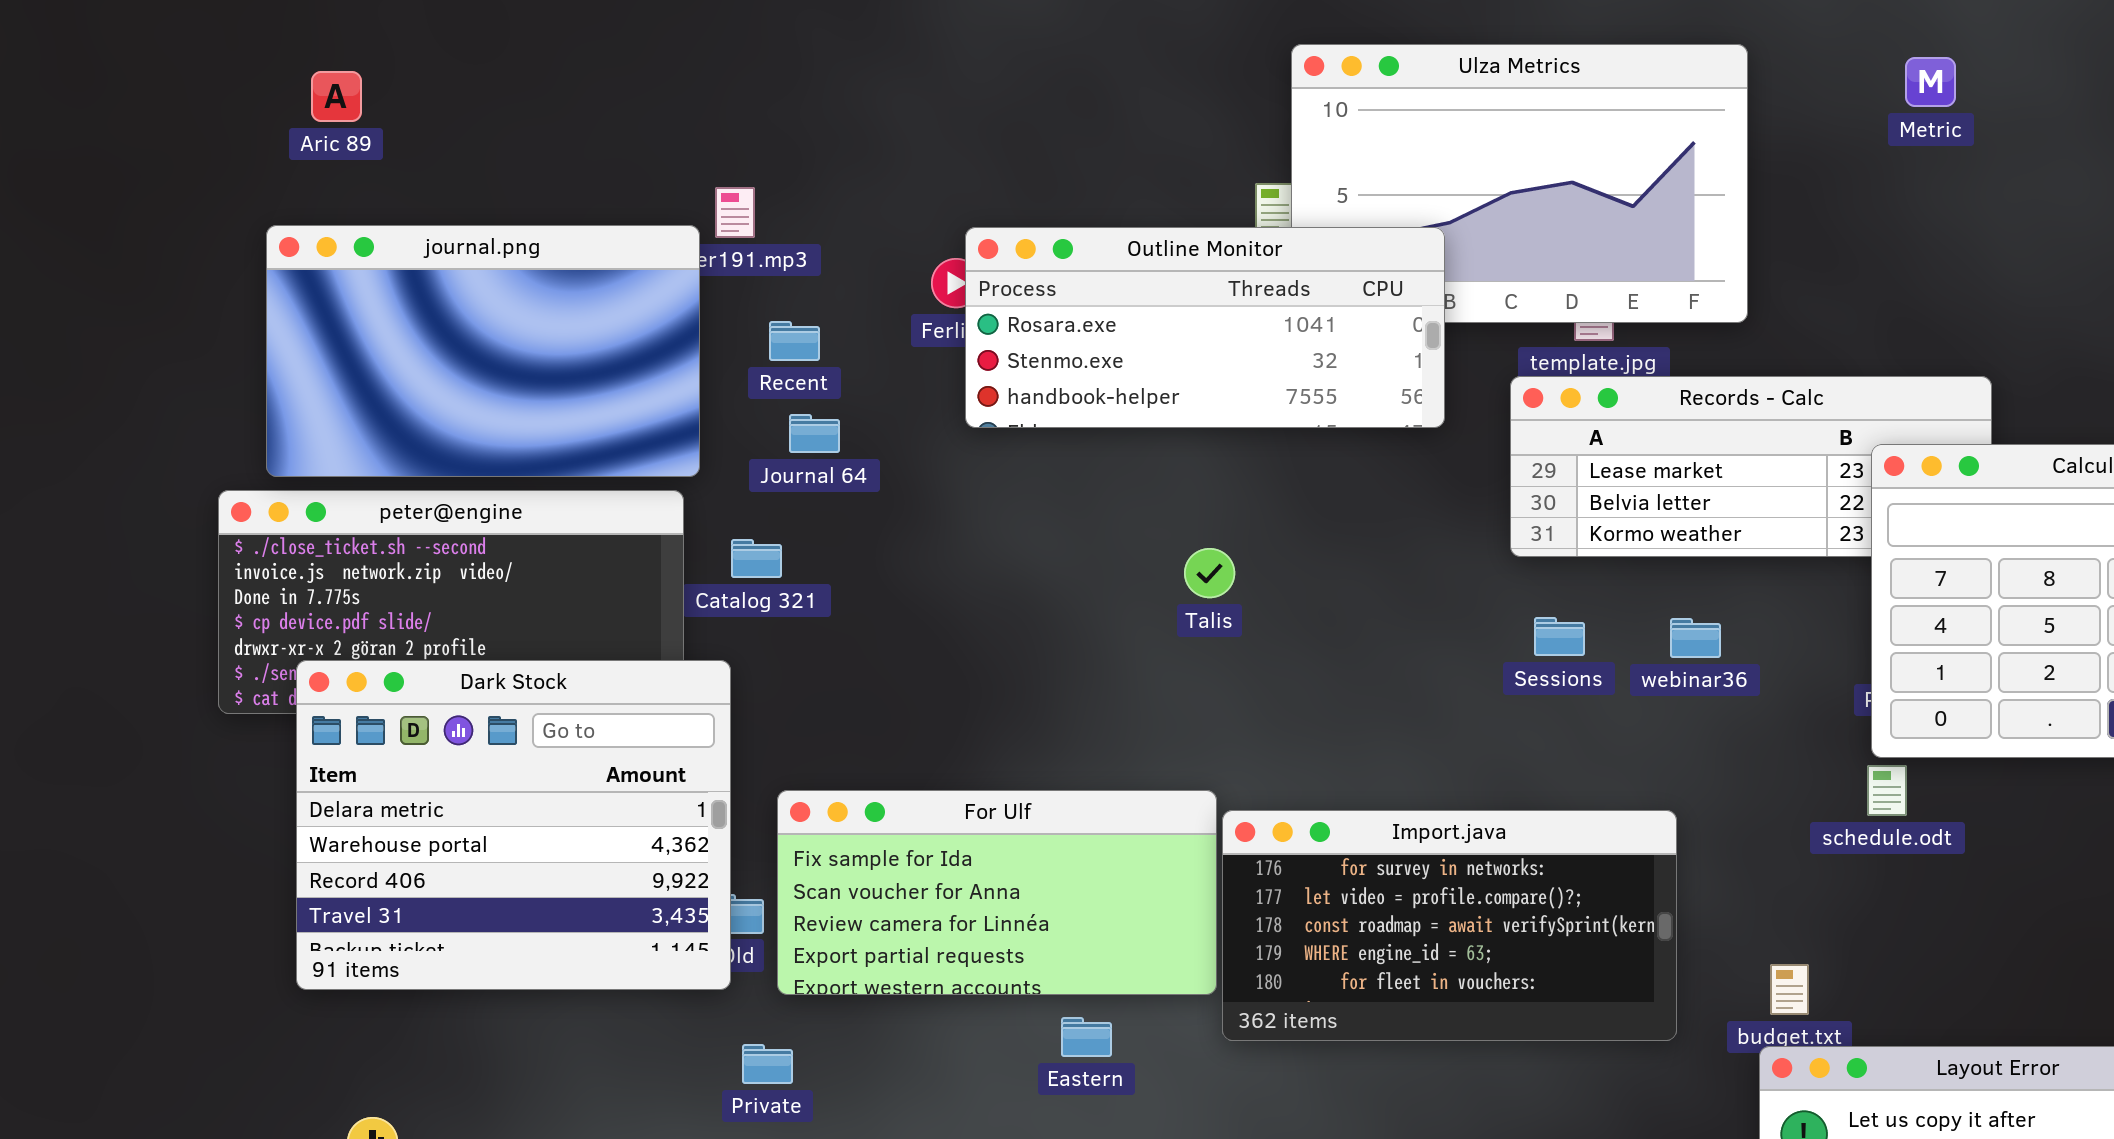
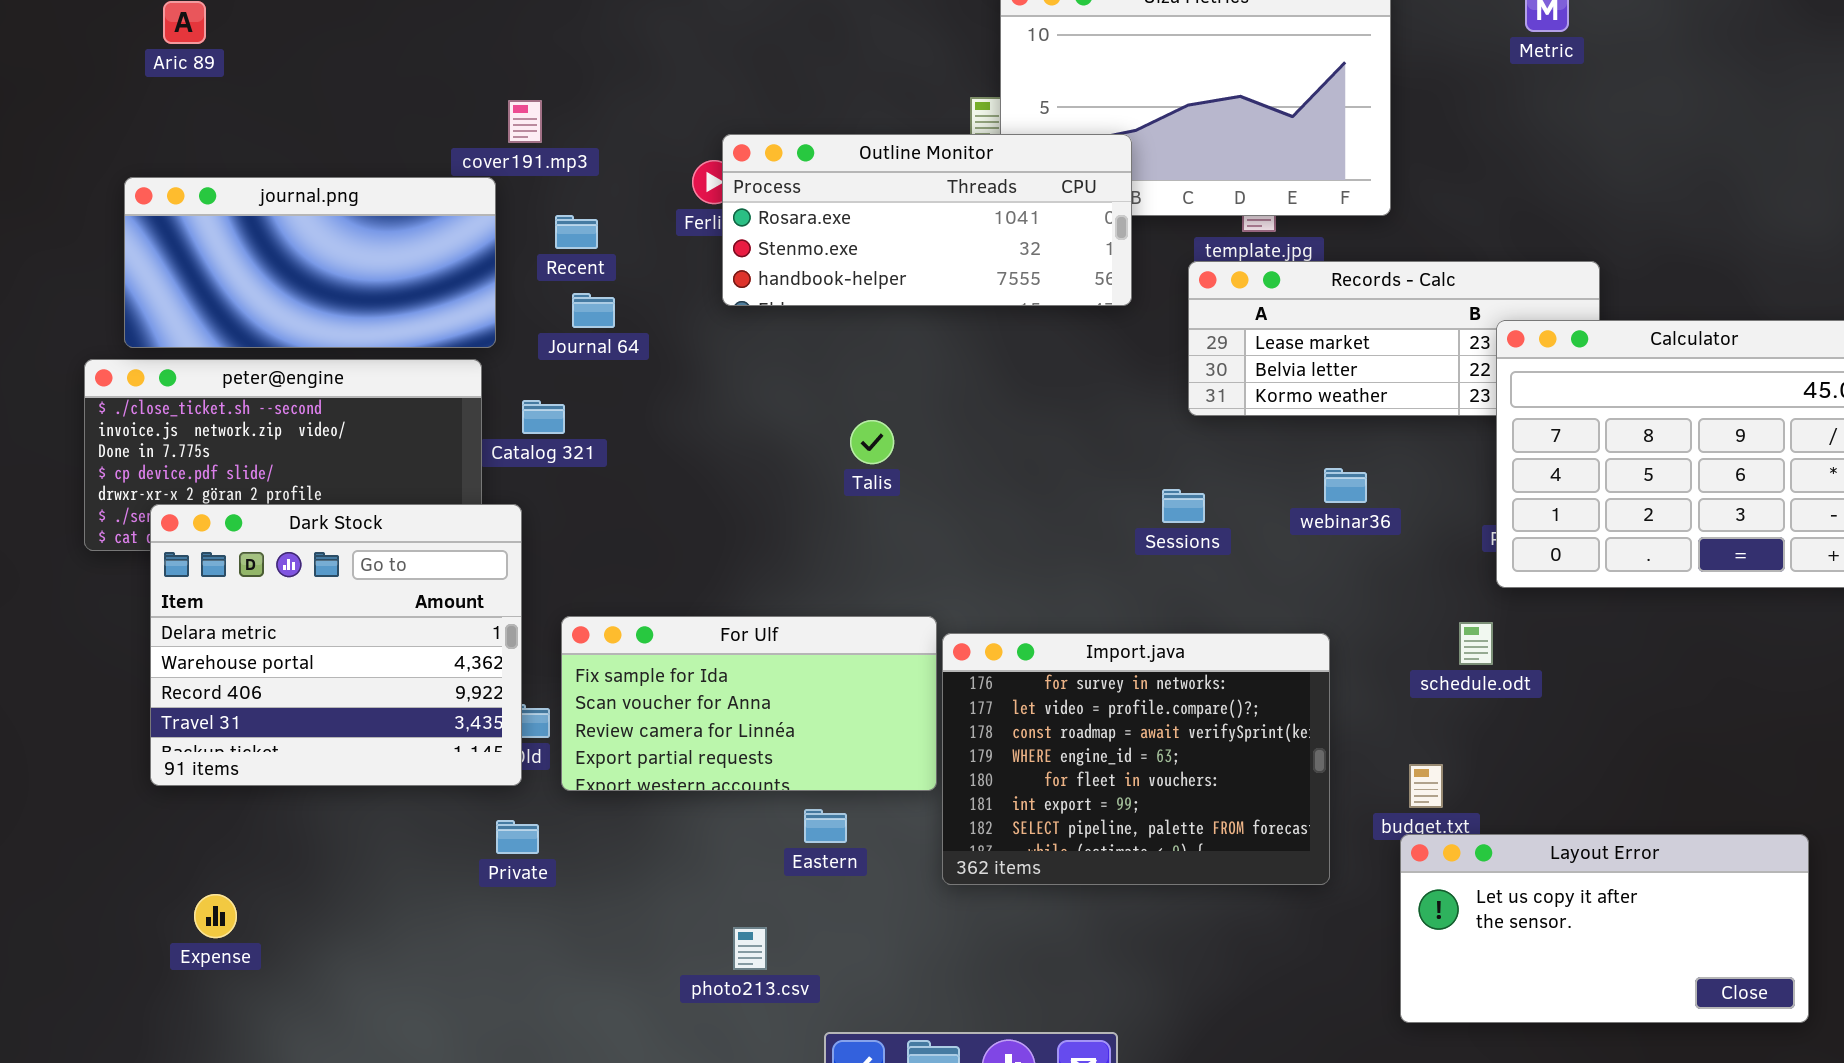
journal.png: [266,225,700,477] -> [124,177,496,348], resized
Talis: [1184,548,1235,598] -> [850,420,894,464], moved
Sessions: [1534,617,1585,656] -> [1162,489,1205,523], moved
schedule.odt: [1867,765,1907,816] -> [1459,622,1493,665], moved
Import.java: [1222,810,1677,1041] -> [942,633,1330,885], resized
Private: [742,1044,793,1084] -> [496,820,539,854], moved

